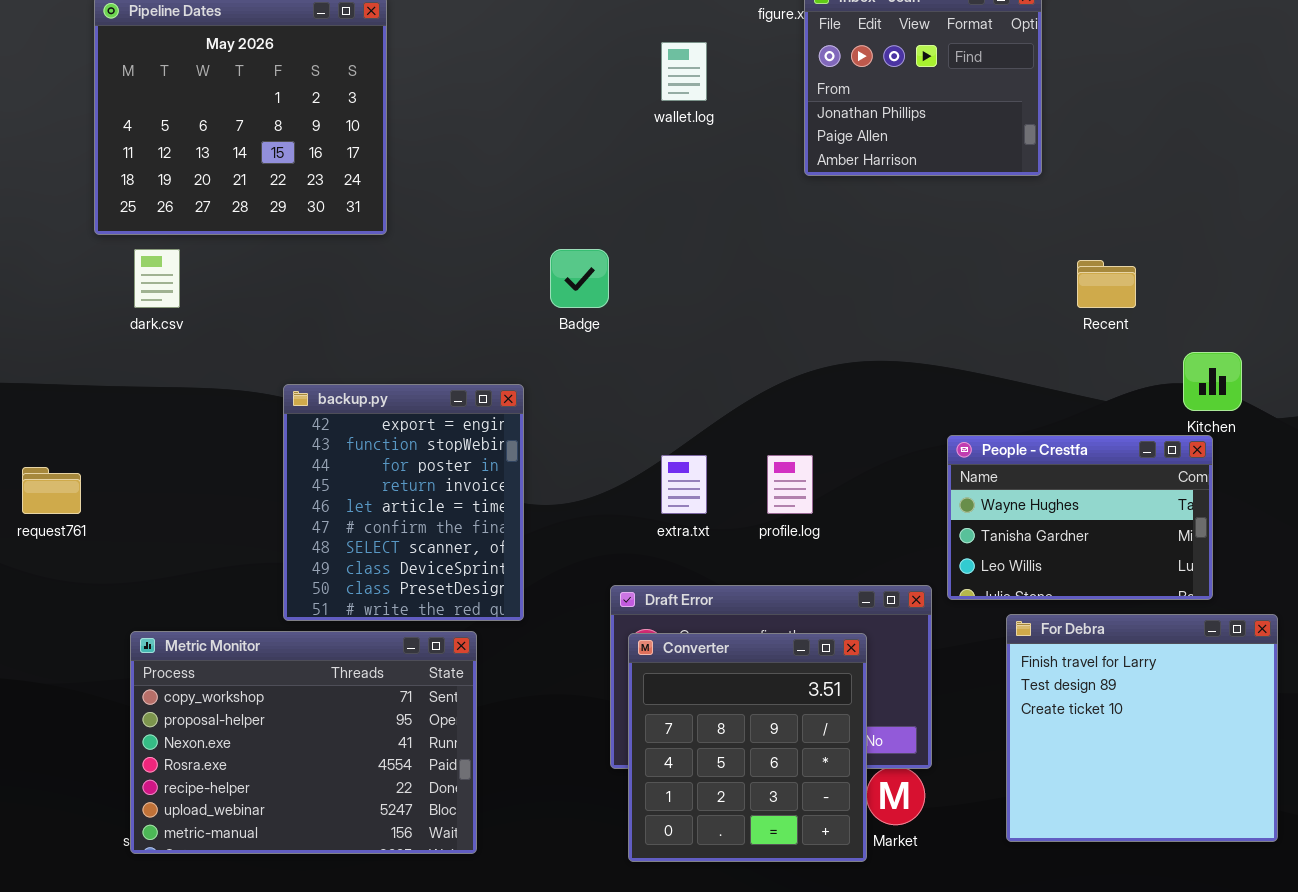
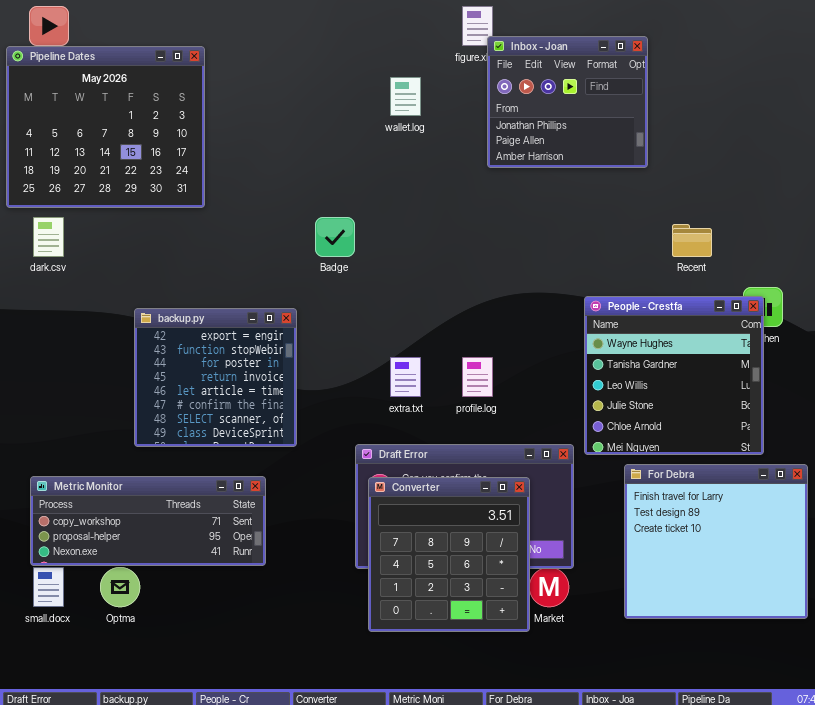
backup.py: [283,384,524,621] -> [134,308,297,447], resized
People - Crestfa: [947,435,1213,600] -> [584,296,764,455], resized
Metric Monitor: [130,631,477,854] -> [30,476,266,566], resized

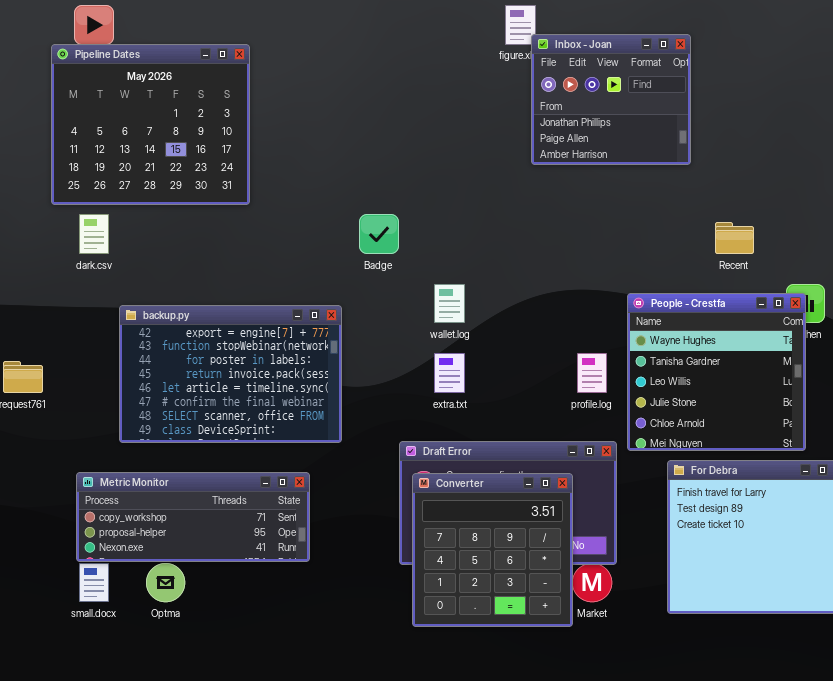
wallet.log: [390,77,421,116] -> [434,284,465,323], moved
backup.py: [134,308,297,447] -> [119,305,342,443], resized
profile.log: [462,357,493,397] -> [577,353,607,393], moved

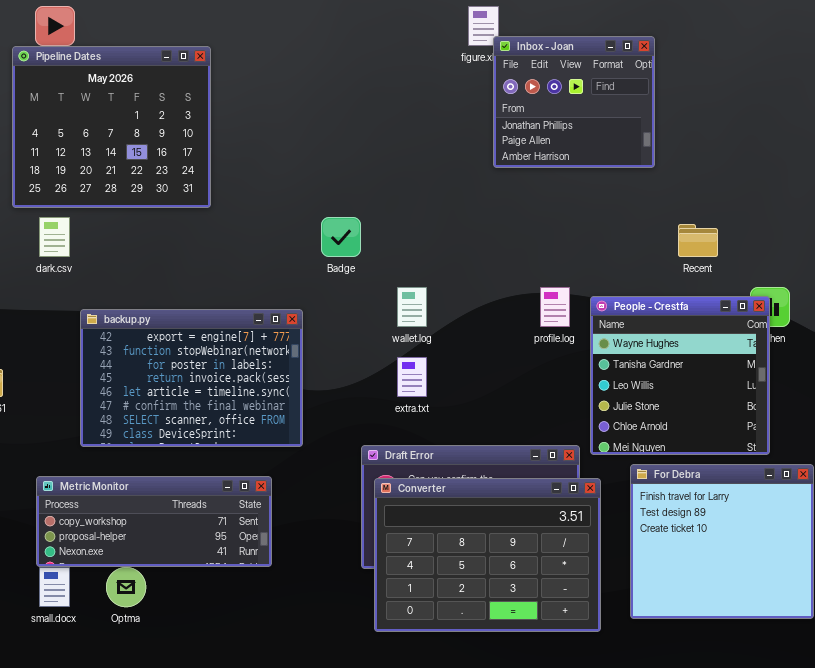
profile.log: [577,353,607,393] -> [540,287,570,327], moved
Converter: [412,473,573,627] -> [374,478,601,632], resized

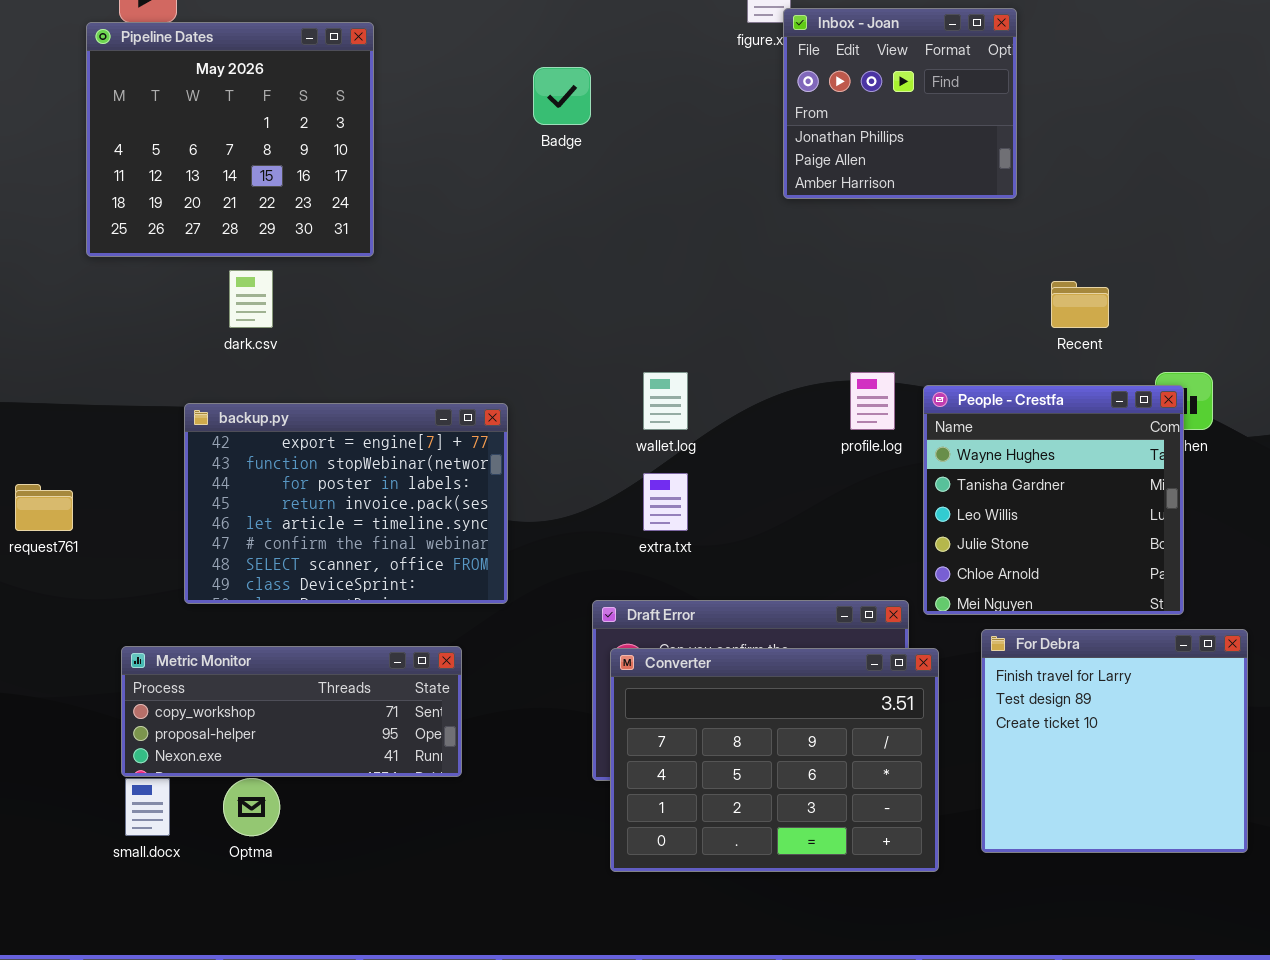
dark.csv: [39,217,70,257] -> [229,270,273,328], moved
Badge: [321,217,361,257] -> [533,67,591,125], moved

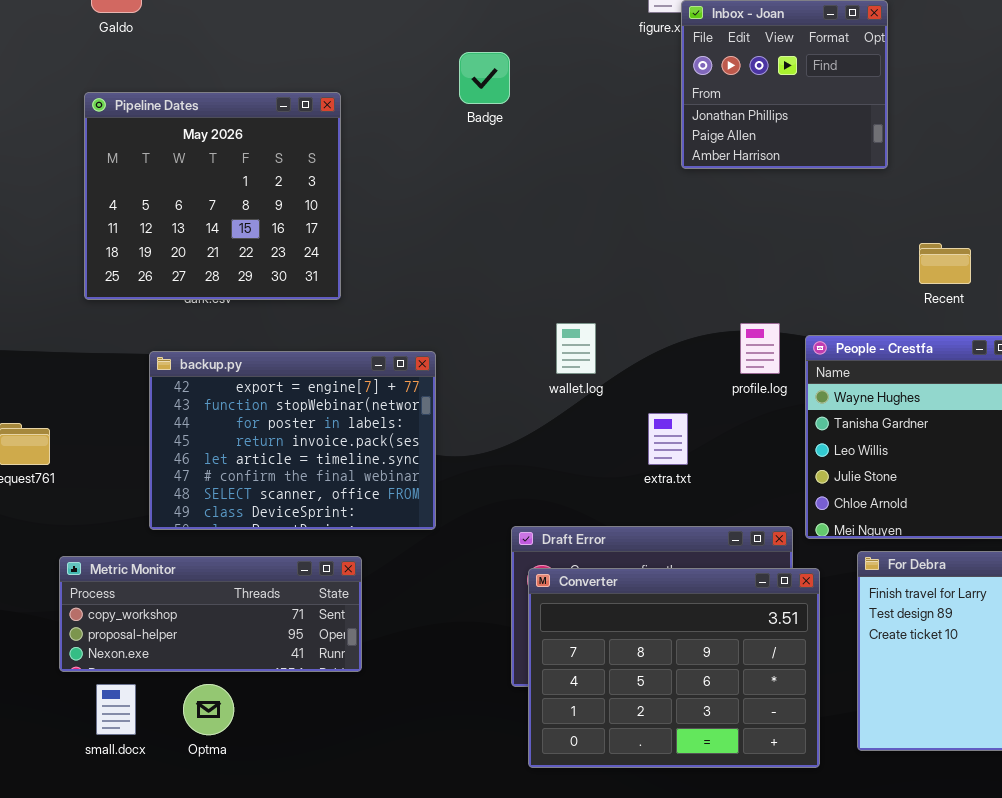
Pipeline Dates: [86,22,374,257] -> [84,92,341,300], moved
extra.txt: [643,473,688,531] -> [648,413,688,465], moved
Metric Monitor: [121,646,462,777] -> [59,556,362,672], moved

